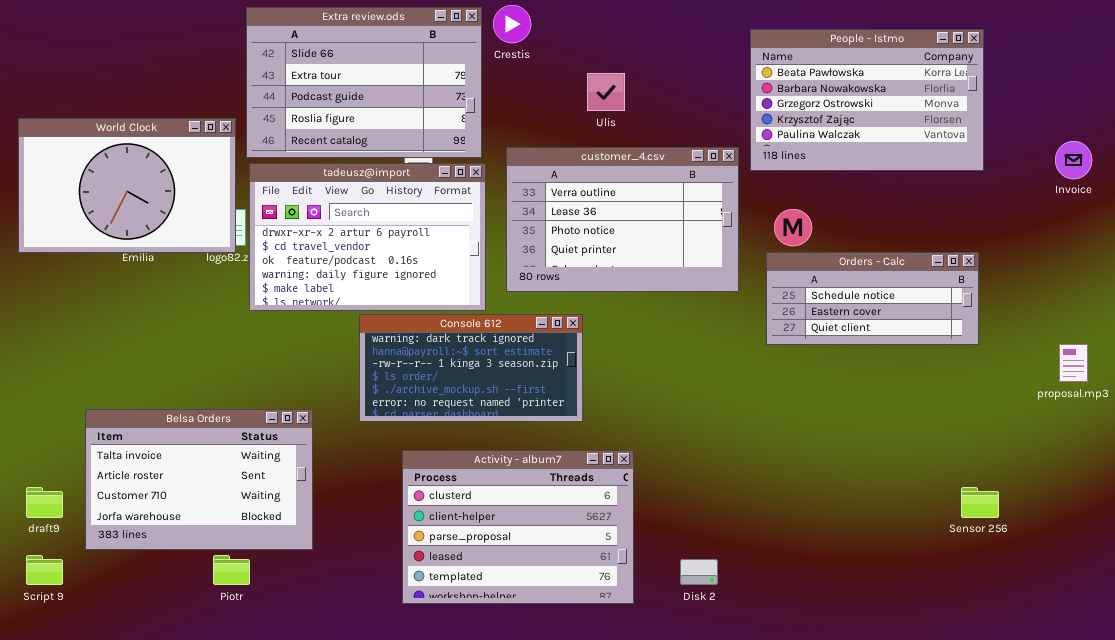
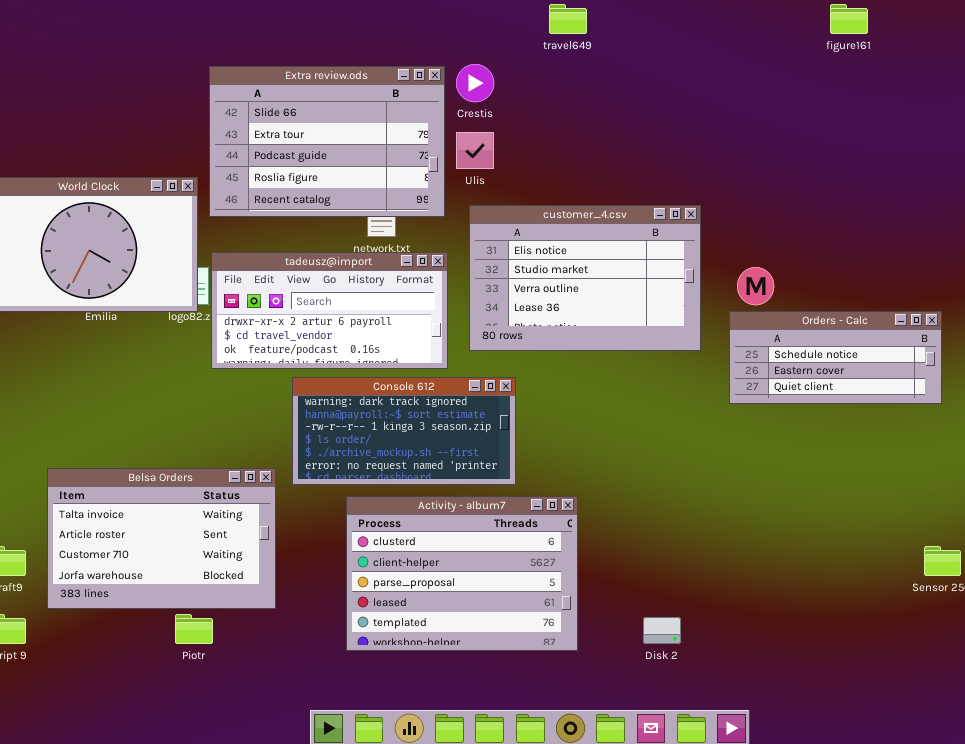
People - Istmo: [750,29,984,171] -> none, closed
Ulis: [587,73,625,111] -> [456,132,494,169], moved
customer_4.csv: [506,147,739,292] -> [469,205,701,351], scrolled up 2 rows
tadeusz@import: [249,163,486,311] -> [211,252,448,369], resized
Console 612: [359,314,583,422] -> [292,377,516,485], moved
Activity - album7: [402,450,634,604] -> [346,496,578,651], moved

